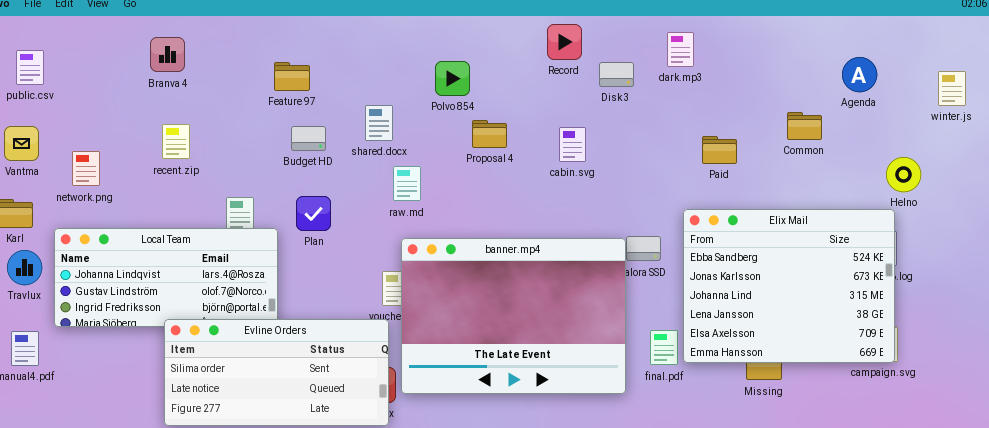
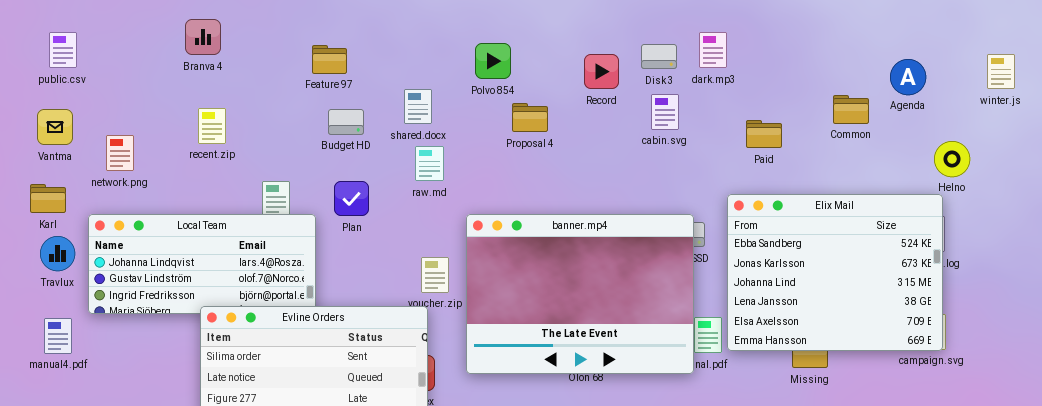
Record: [547,24,582,60] -> [584,54,619,89], moved
dark.mp3: [667,32,694,67] -> [699,32,727,68], moved
Agenda: [842,57,877,92] -> [890,59,926,95], moved
cabin.svg: [559,127,586,162] -> [651,94,679,130], moved
raw.md: [393,166,421,201] -> [415,146,444,181], moved
banner.mp4: [401,238,626,394] -> [466,214,694,374], moved

